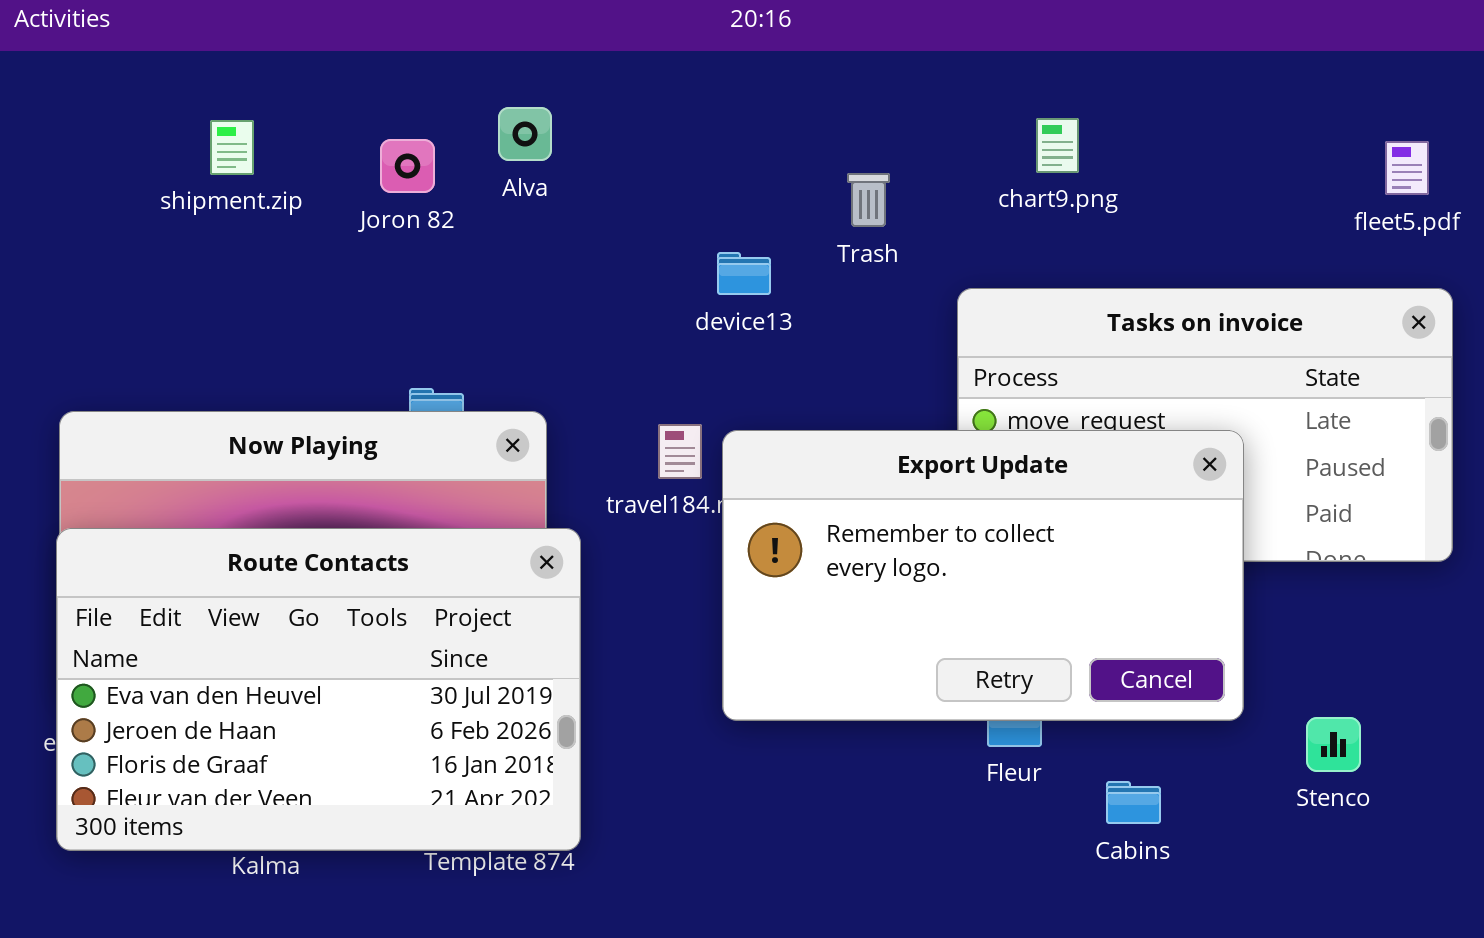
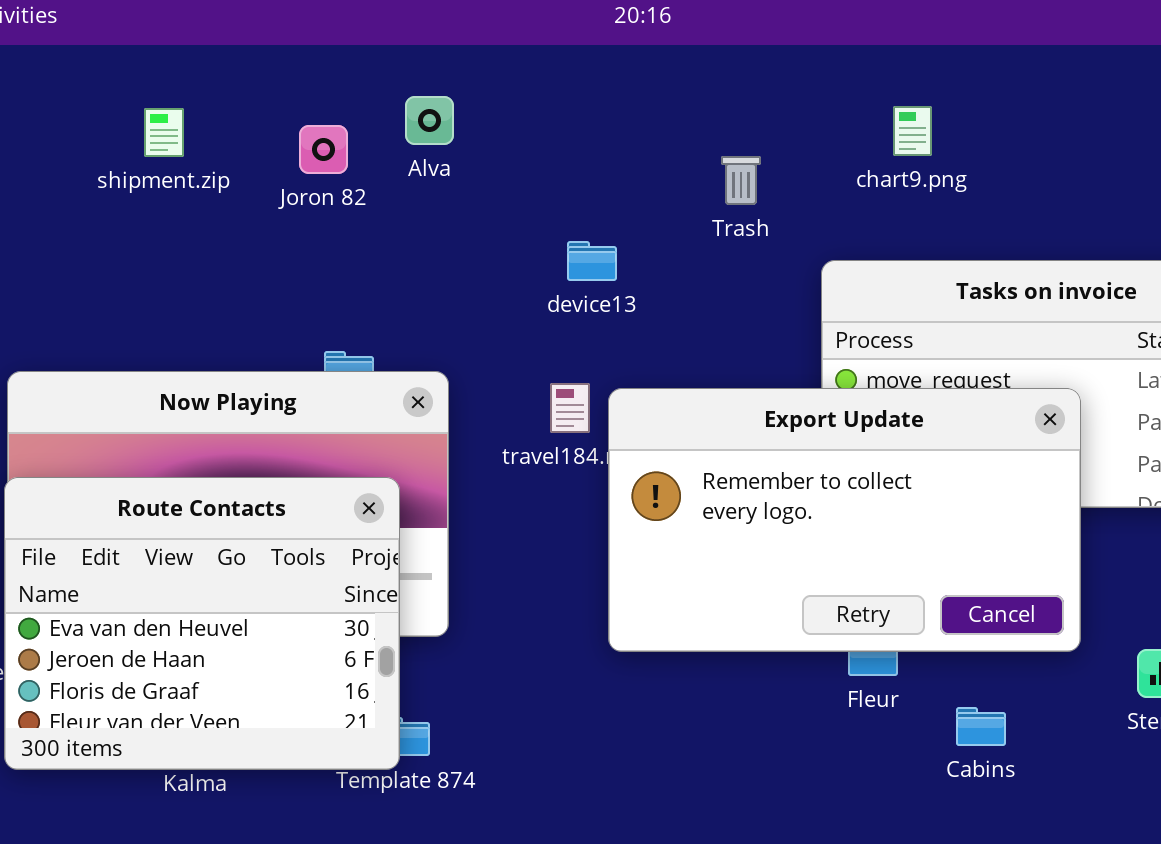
device13: [717,252,771,295] -> [567,241,617,281], moved
Route Contacts: [56,528,581,851] -> [4,477,400,770], resized

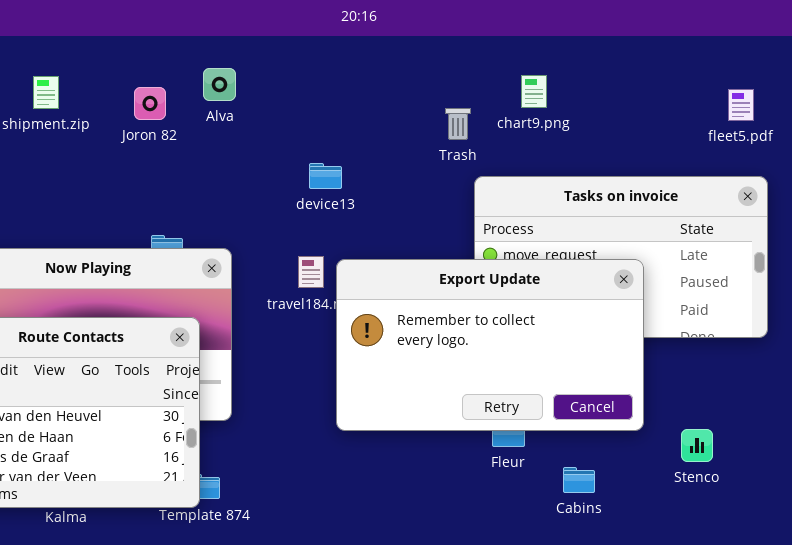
Trash: [721,156,761,205] -> [445,108,471,140], moved

